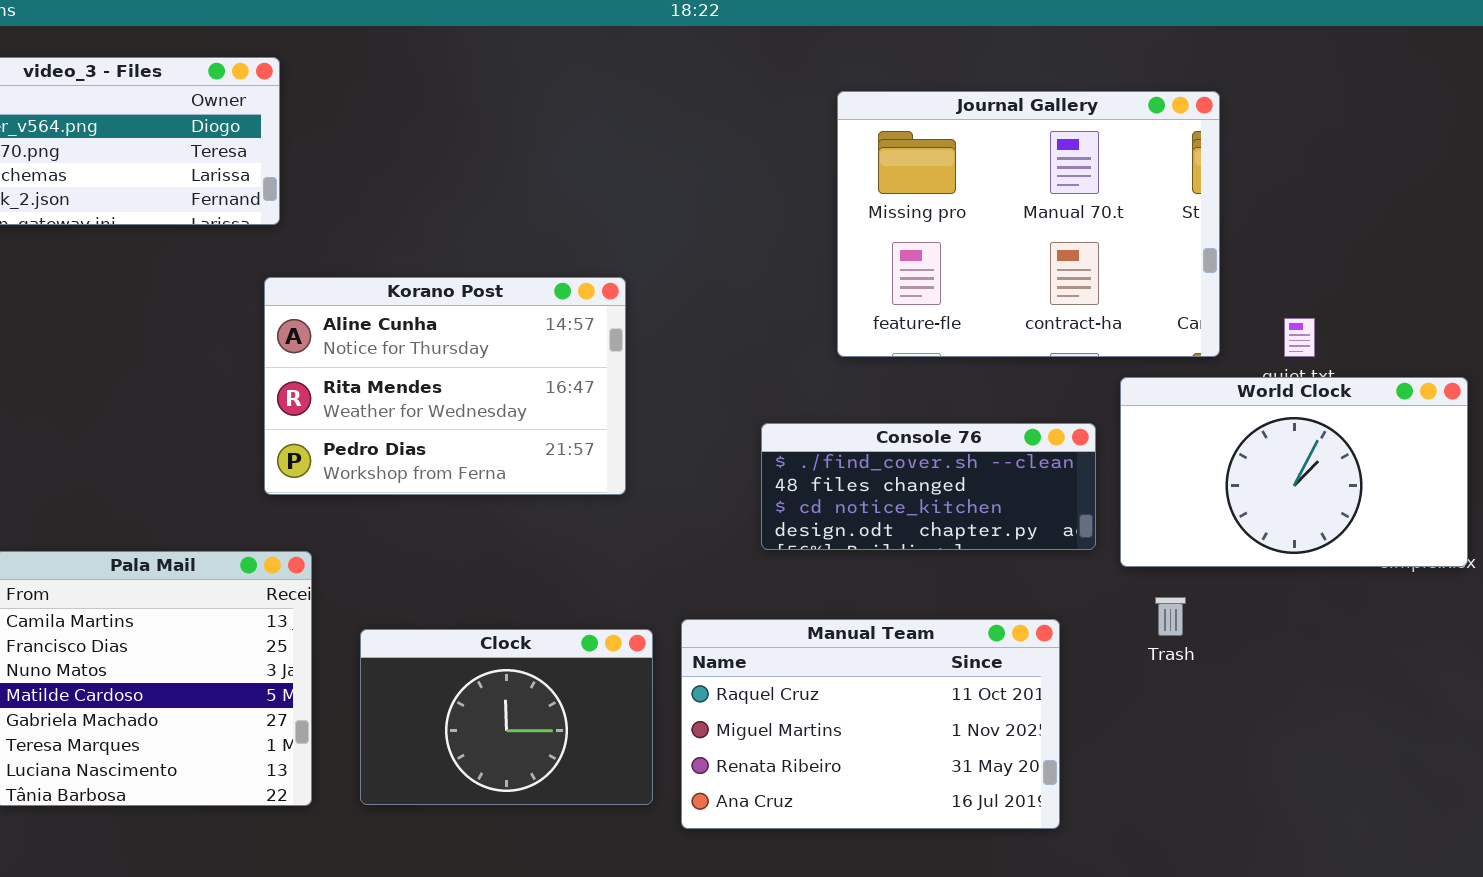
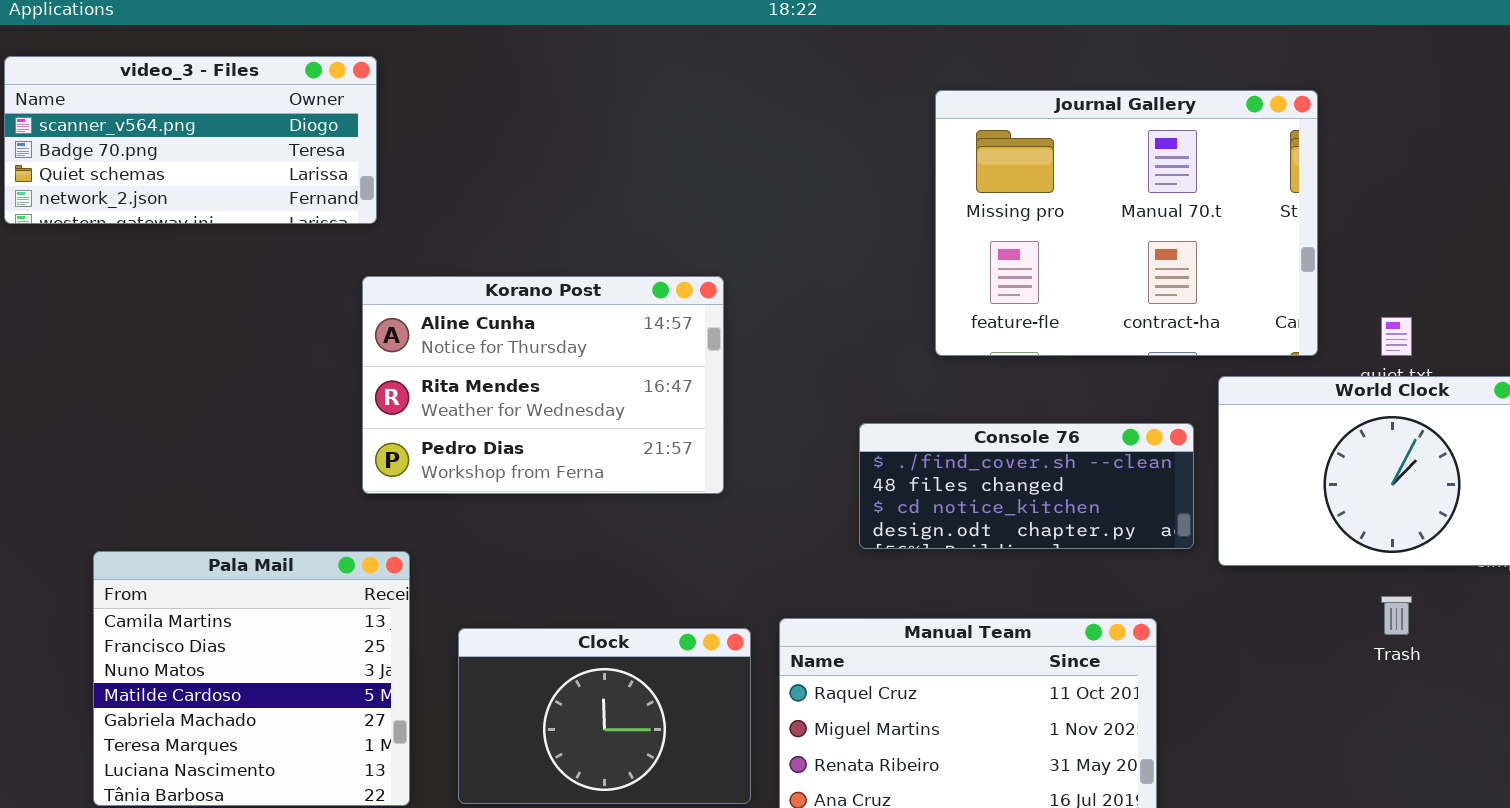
Trash: [1155,597,1186,636] -> [1381,596,1412,635], moved

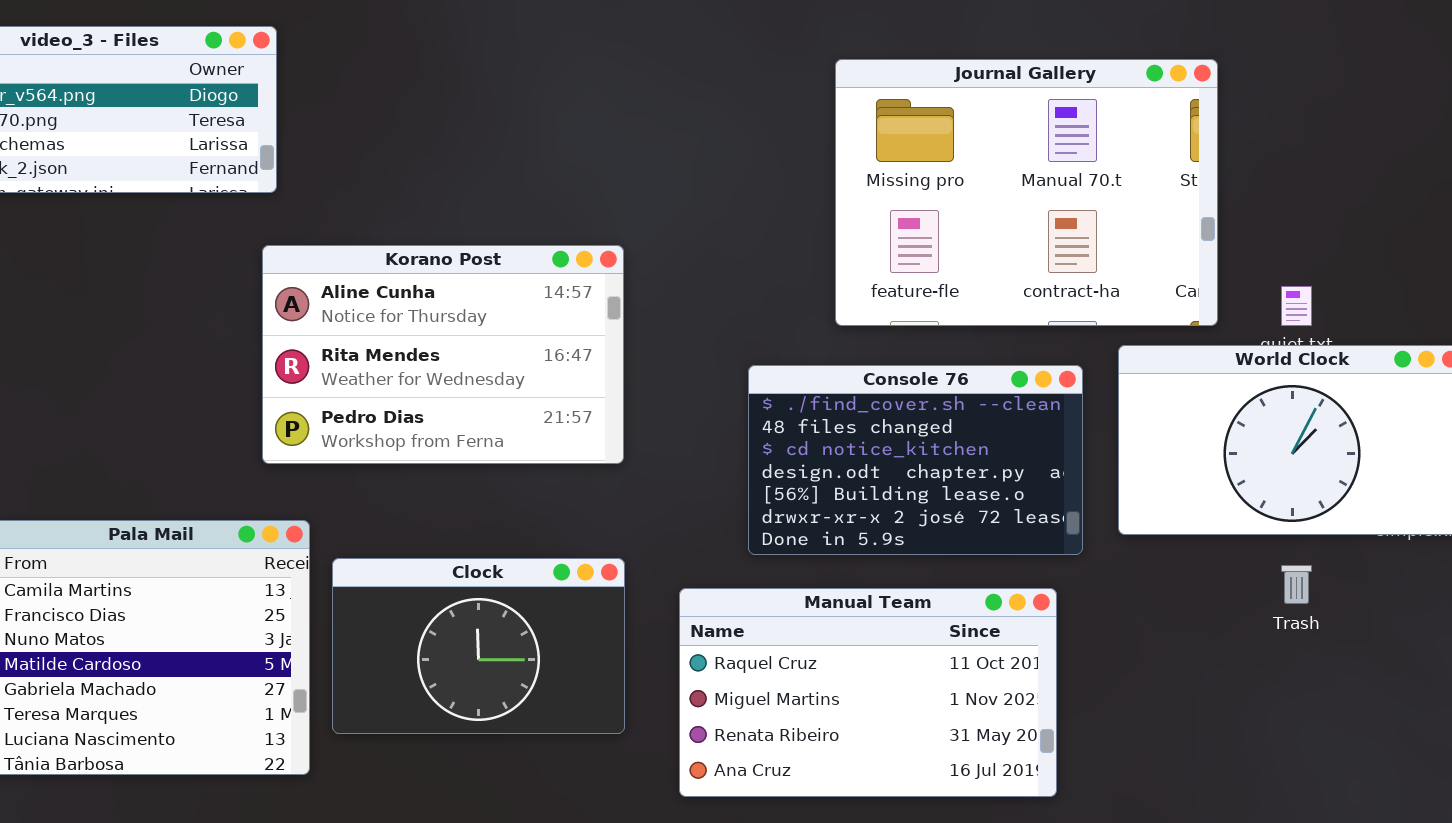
Console 76: [859,423,1194,549] -> [748,365,1083,555], moved, resized
Clock: [458,628,751,804] -> [332,558,625,734], moved

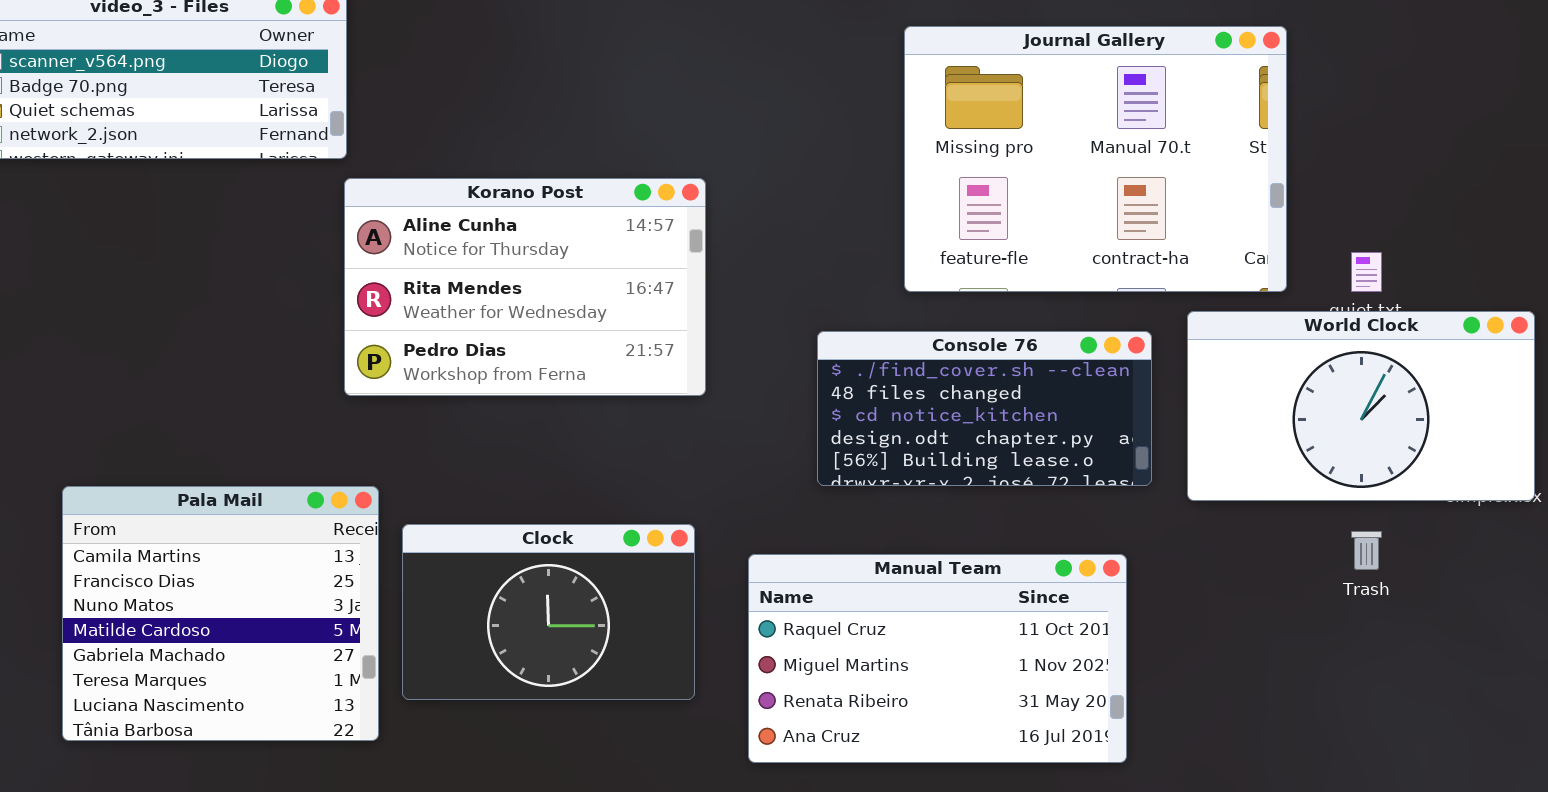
Korano Post: [262,245,624,464] -> [344,178,706,396], moved
Console 76: [748,365,1083,555] -> [817,331,1152,486], resized

